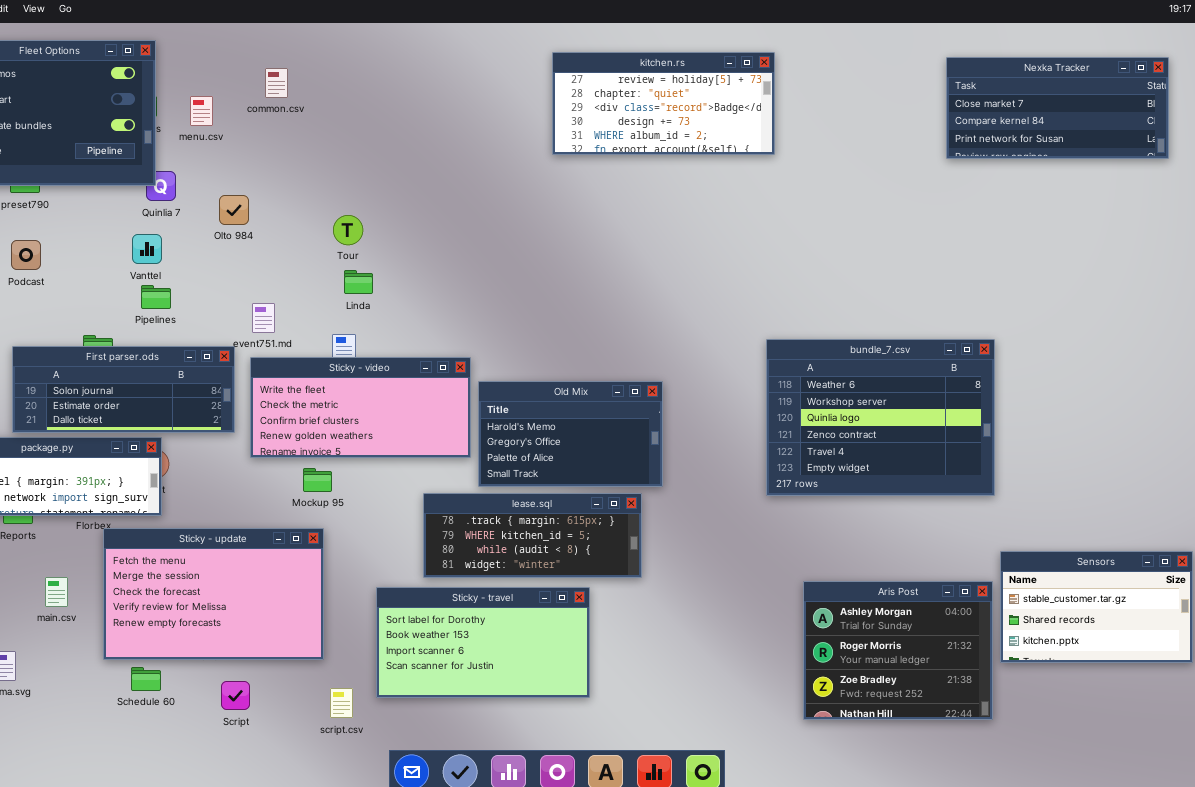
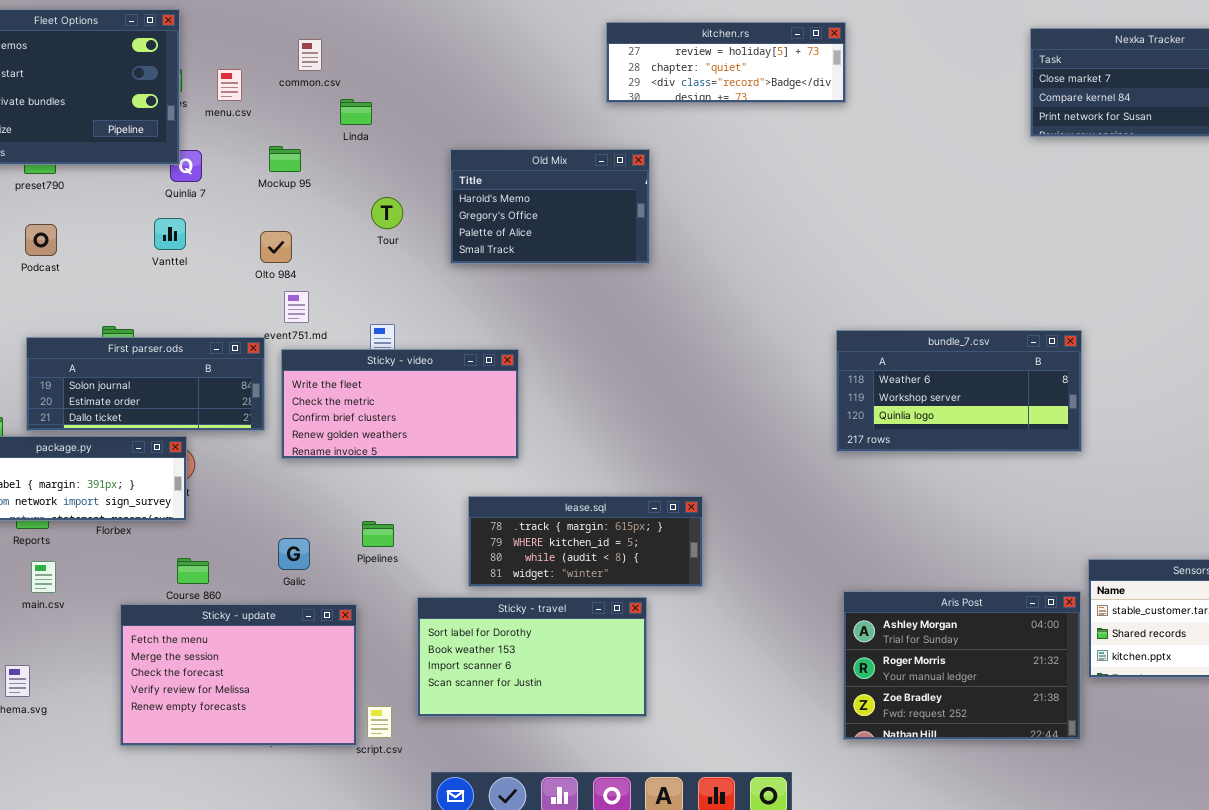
kitchen.rs: [552,52,775,155] -> [606,22,846,103], resized
Olto 984: [219,195,249,225] -> [260,231,292,263], moved
Linda: [344,270,373,294] -> [340,99,372,125], moved
Pipelines: [141,285,171,309] -> [362,521,394,547], moved
bundle_7.csv: [766,339,995,496] -> [836,330,1082,452], resized
Old Mix: [478,381,663,487] -> [450,149,650,264], moved
Mockup 95: [303,468,332,492] -> [269,146,301,172], moved
Sticky - update: [103,528,324,660] -> [120,604,357,746], moved
main.csv: [45,577,68,607] -> [31,561,56,593], moved
Aris Post: [803,581,993,720] -> [843,591,1081,740], resized

